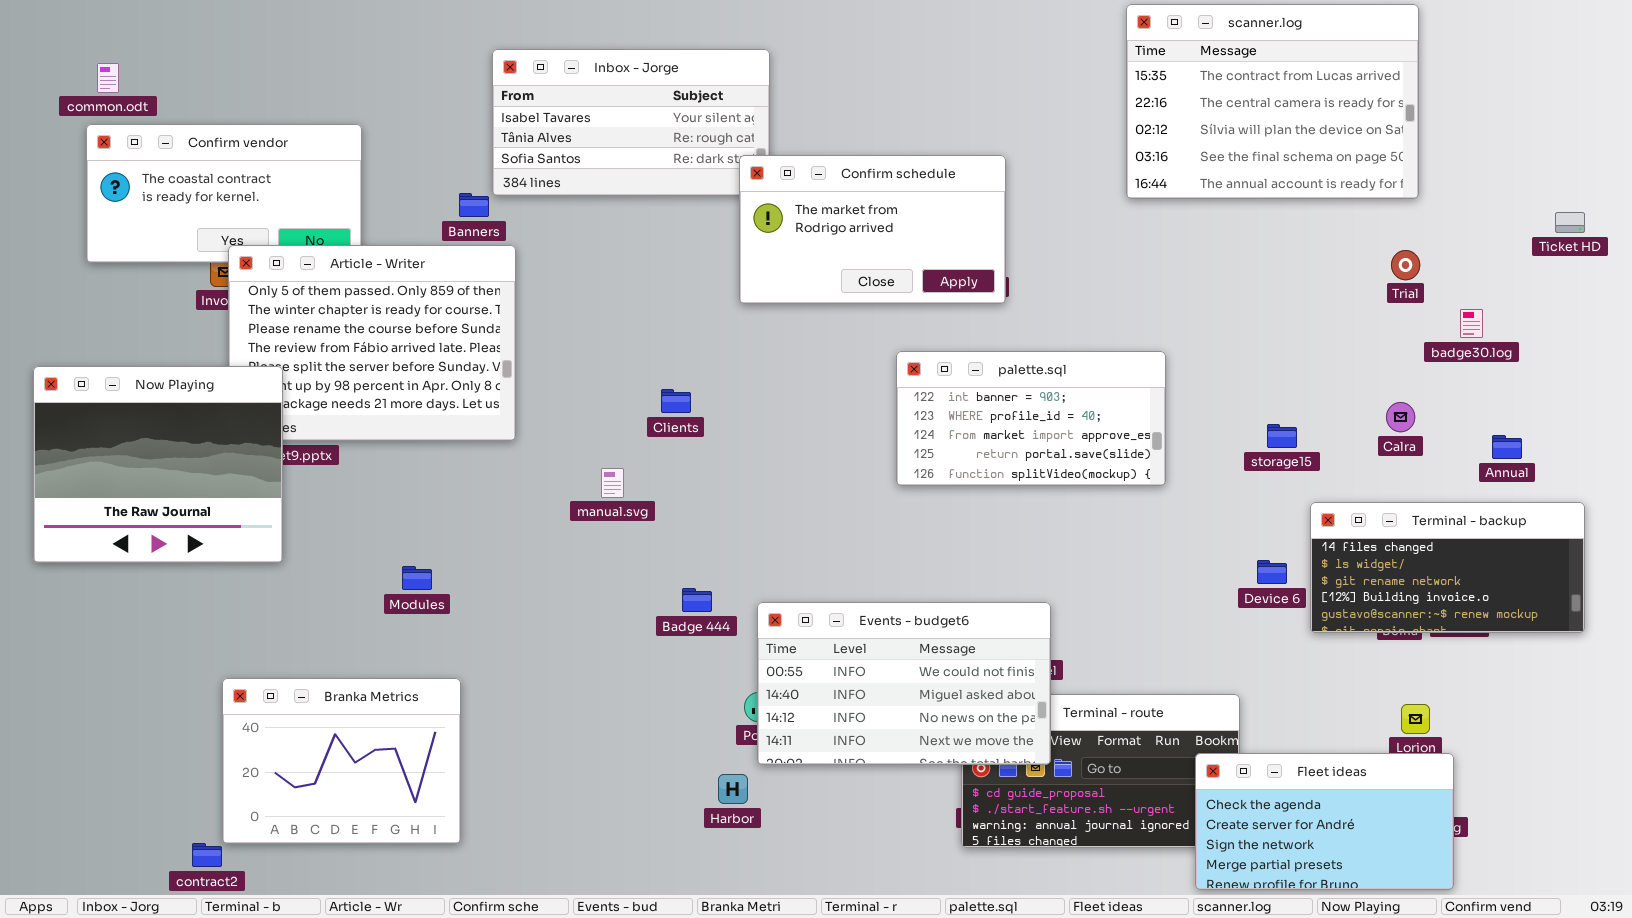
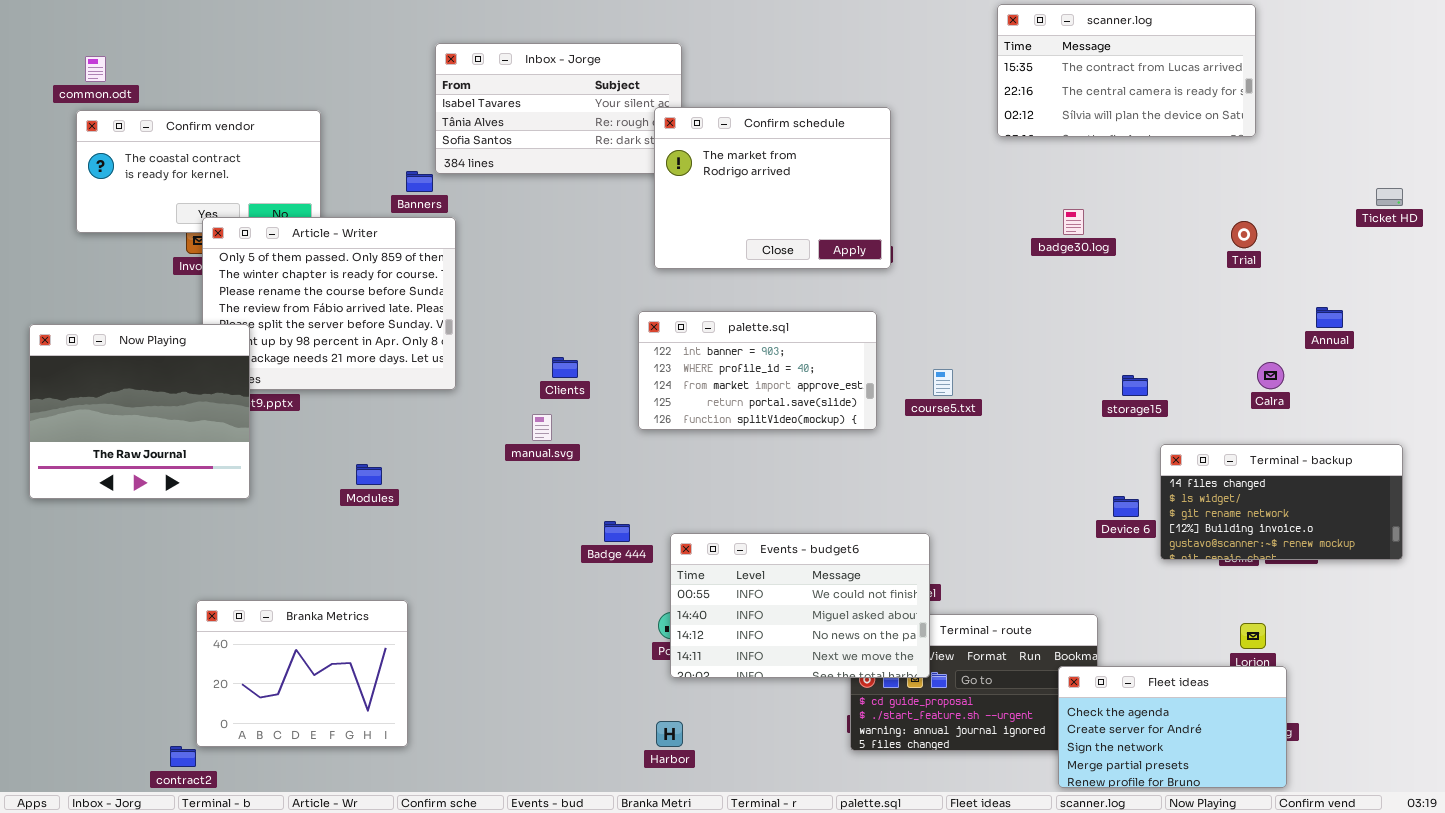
scanner.log: [1126,4,1419,199] -> [997,4,1256,137], resized
Confirm schedule: [739,155,1006,304] -> [654,107,891,269], resized
badge30.log: [1460,309,1483,338] -> [1063,209,1084,235], moved
palette.sql: [896,351,1166,486] -> [638,311,877,430], moved
Clients: [661,389,691,413] -> [552,357,578,378], moved
Calra: [1386,402,1415,432] -> [1257,362,1284,389], moved
Annual: [1492,435,1522,459] -> [1316,307,1343,328], moved
Modules: [402,566,432,590] -> [356,464,382,485], moved
Harbor: [718,774,748,804] -> [656,721,683,747], moved

